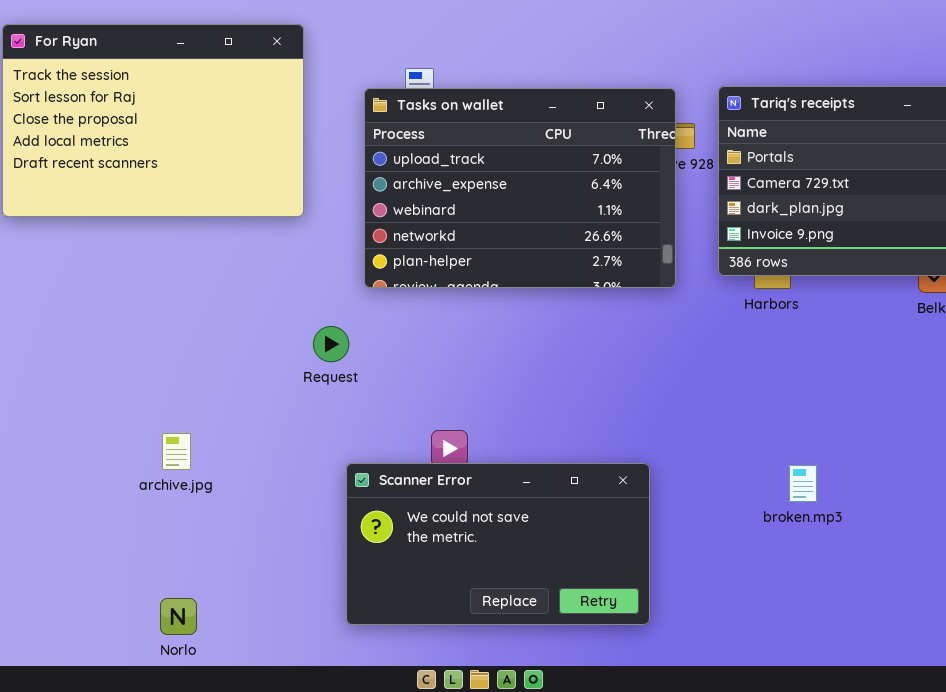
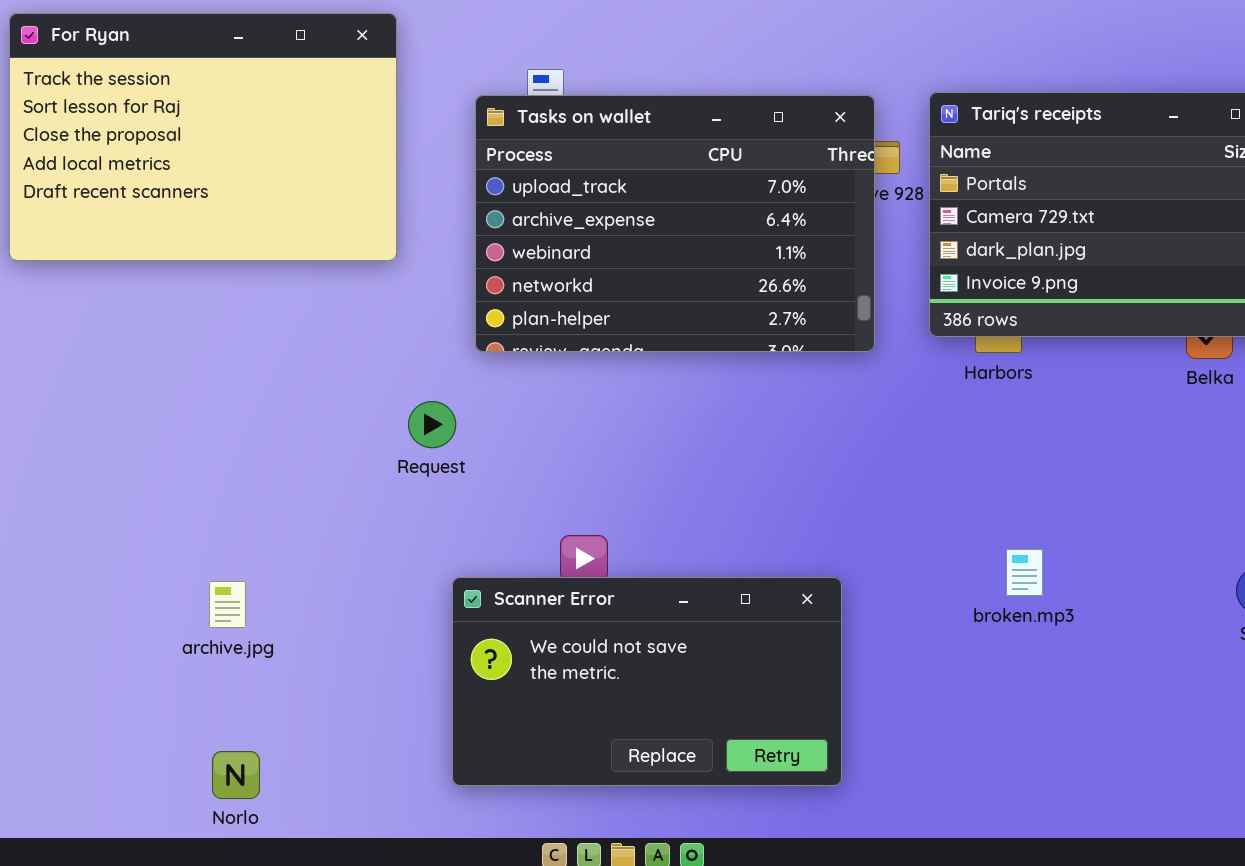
archive.jpg: [162,433,191,470] -> [209,581,246,628], moved
broken.mp3: [789,465,817,502] -> [1006,549,1043,596], moved

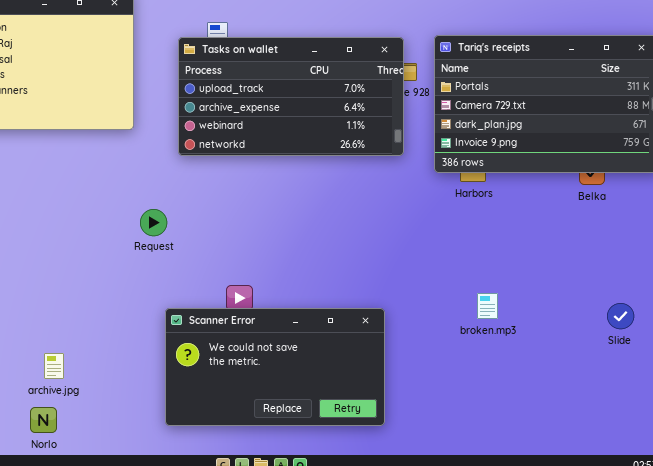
Tasks on wallet: [475,95,875,352] -> [178,37,404,156], resized
archive.jpg: [209,581,246,628] -> [44,353,64,379], moved

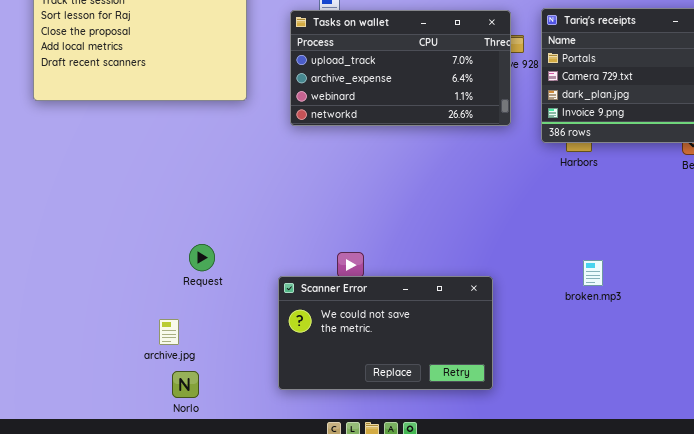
Request: [140,209,167,236] -> [189,244,215,271], moved
Norlo: [30,407,57,433] -> [172,371,199,398], moved

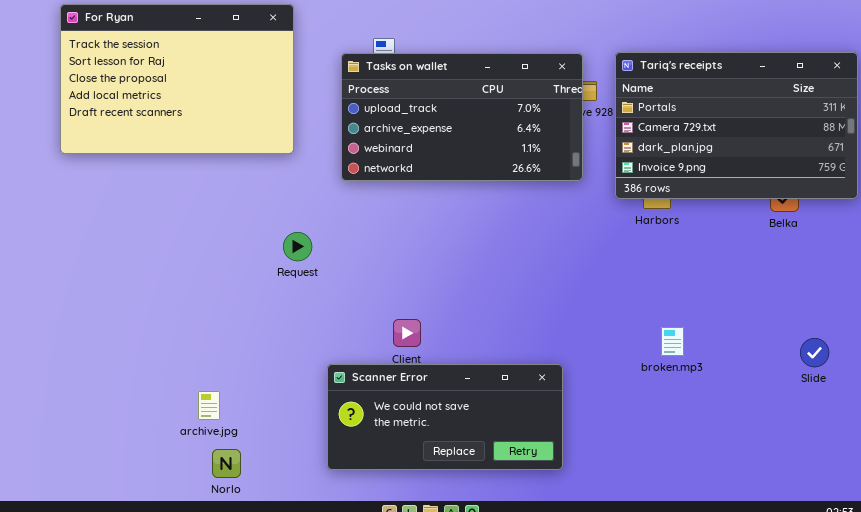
Request: [189,244,215,271] -> [283,232,312,261], moved
Scanner Error: [278,276,493,390] -> [327,364,563,470], resized

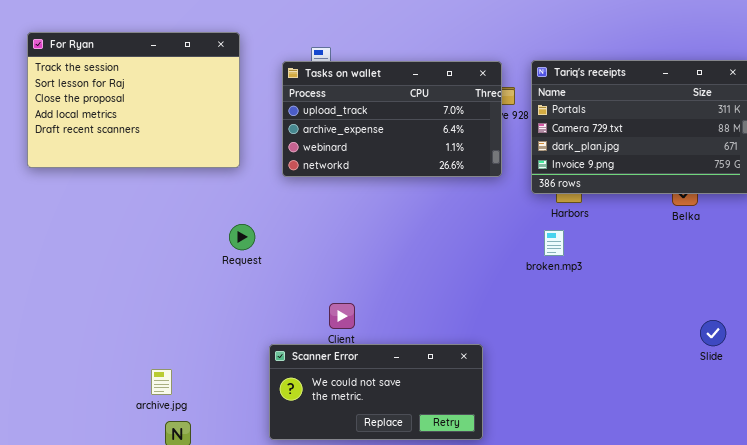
For Ryan: [60,4,294,154] -> [27,32,240,168], moved
broken.mp3: [661,327,684,356] -> [544,230,564,256], moved

